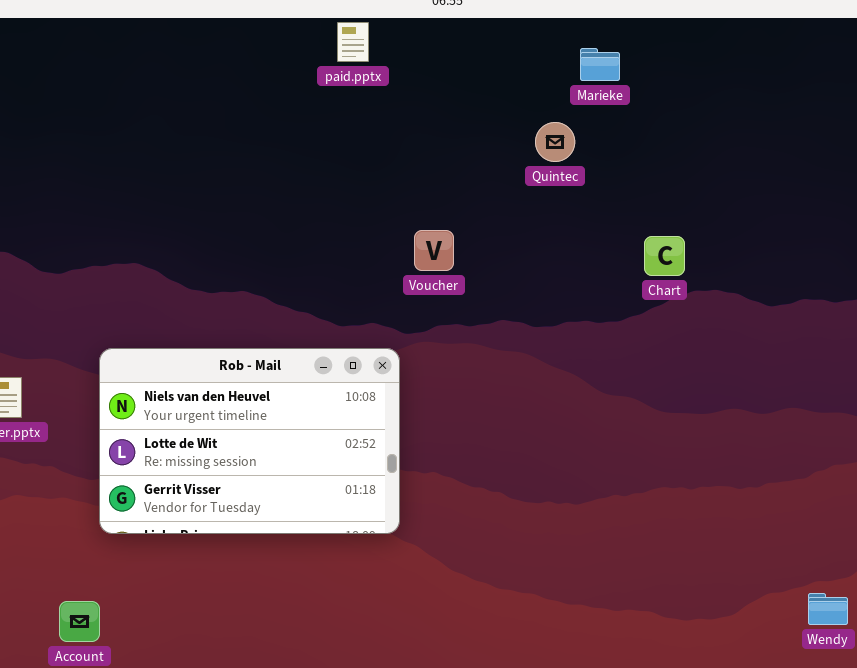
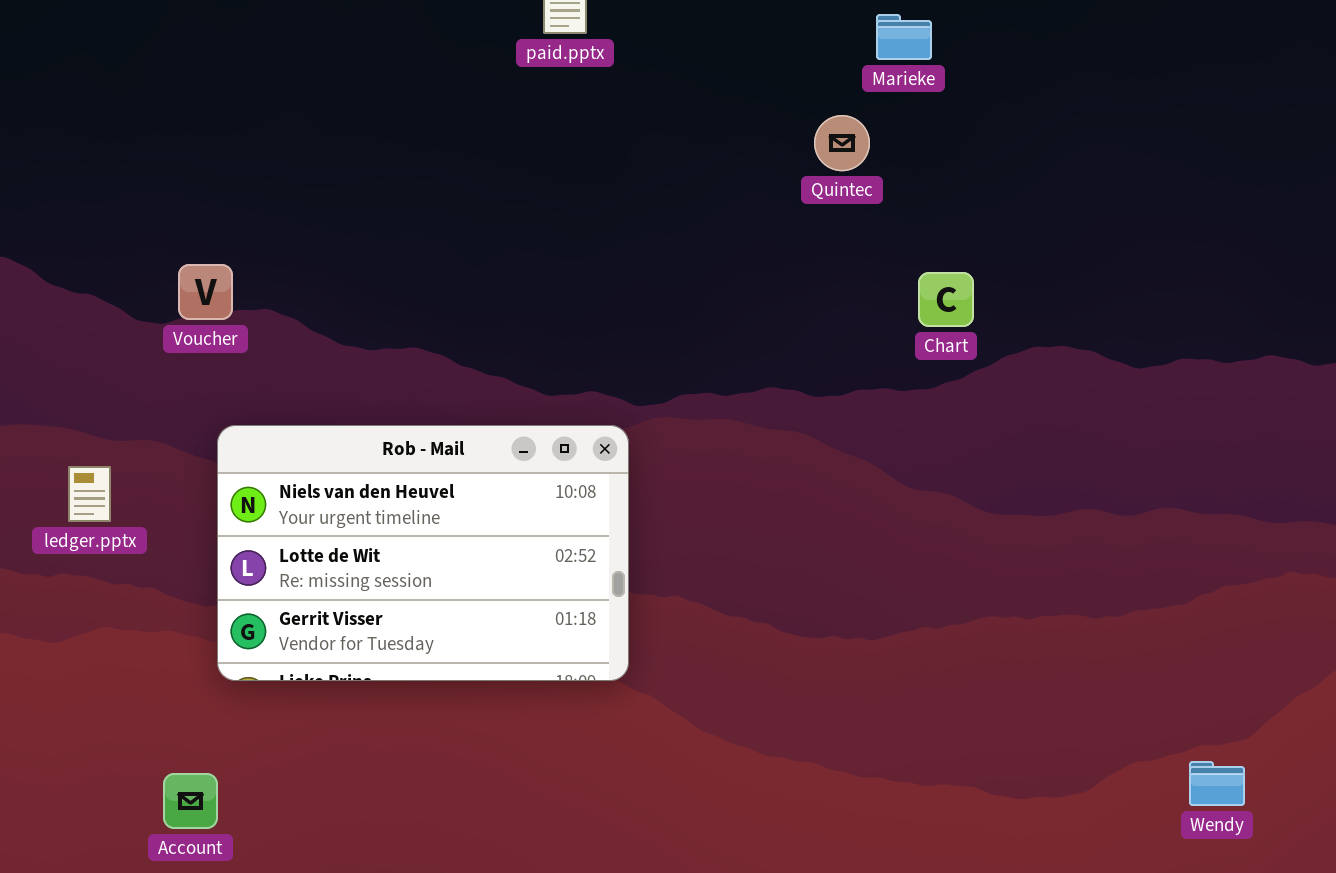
Voucher: [414,230,454,271] -> [178,264,233,320], moved
Chart: [644,236,685,276] -> [918,272,974,327], moved

